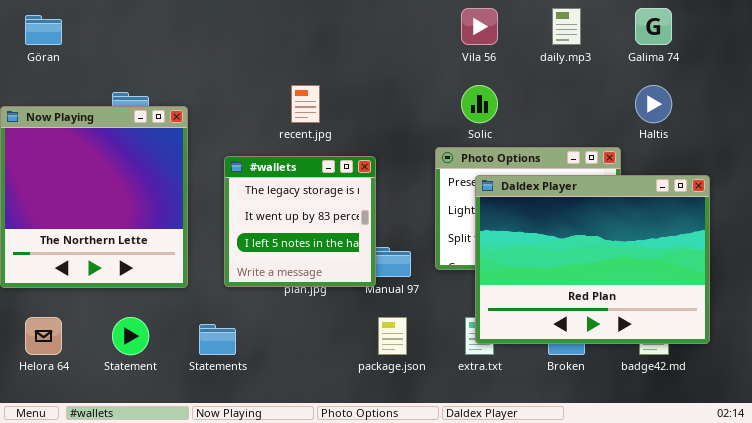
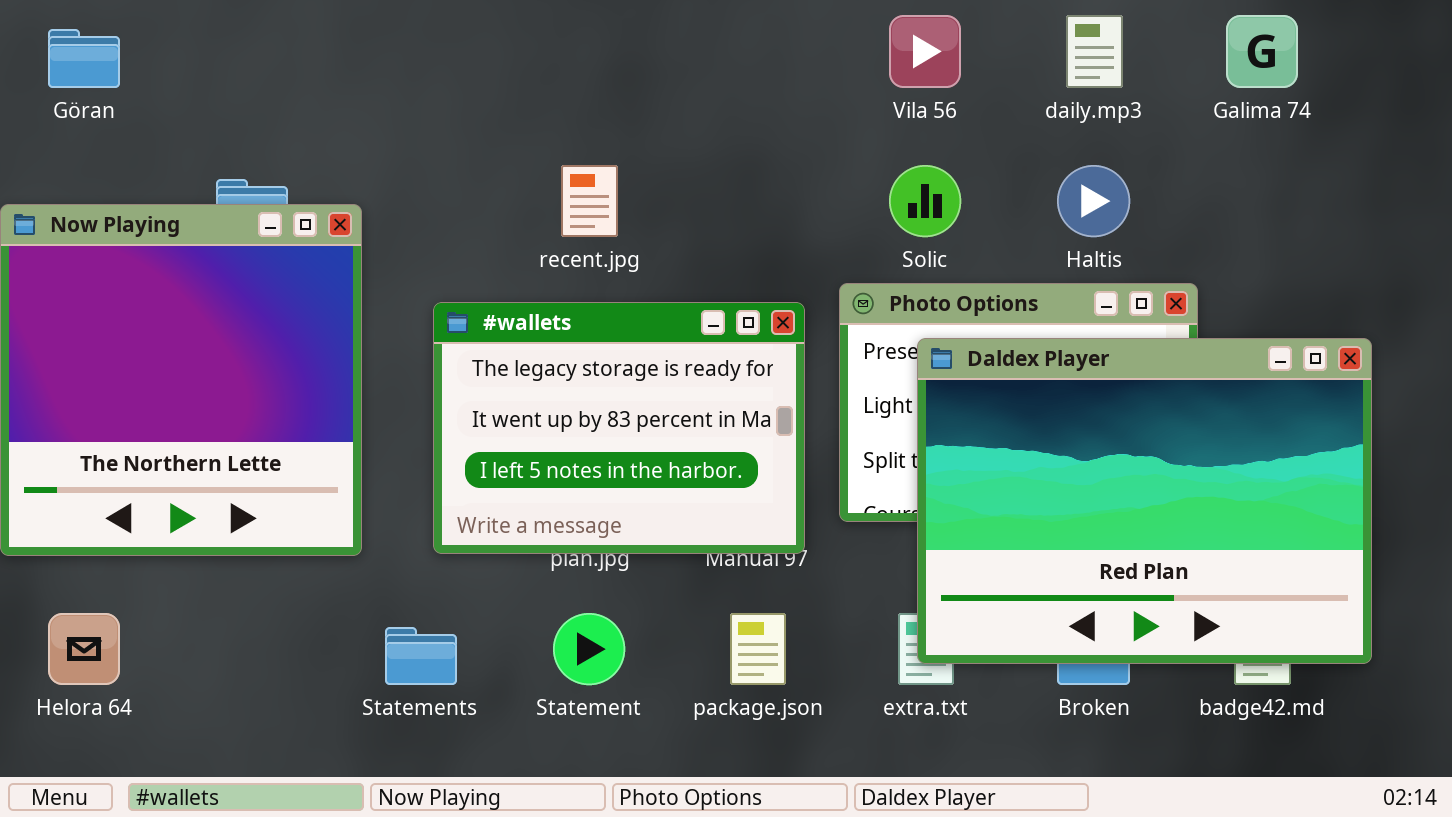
Haltis: [635,85,672,123] -> [1057,165,1130,237], moved
#wallets: [224,156,376,287] -> [433,302,805,554], resized
Statement: [112,317,149,355] -> [553,613,625,685], moved

